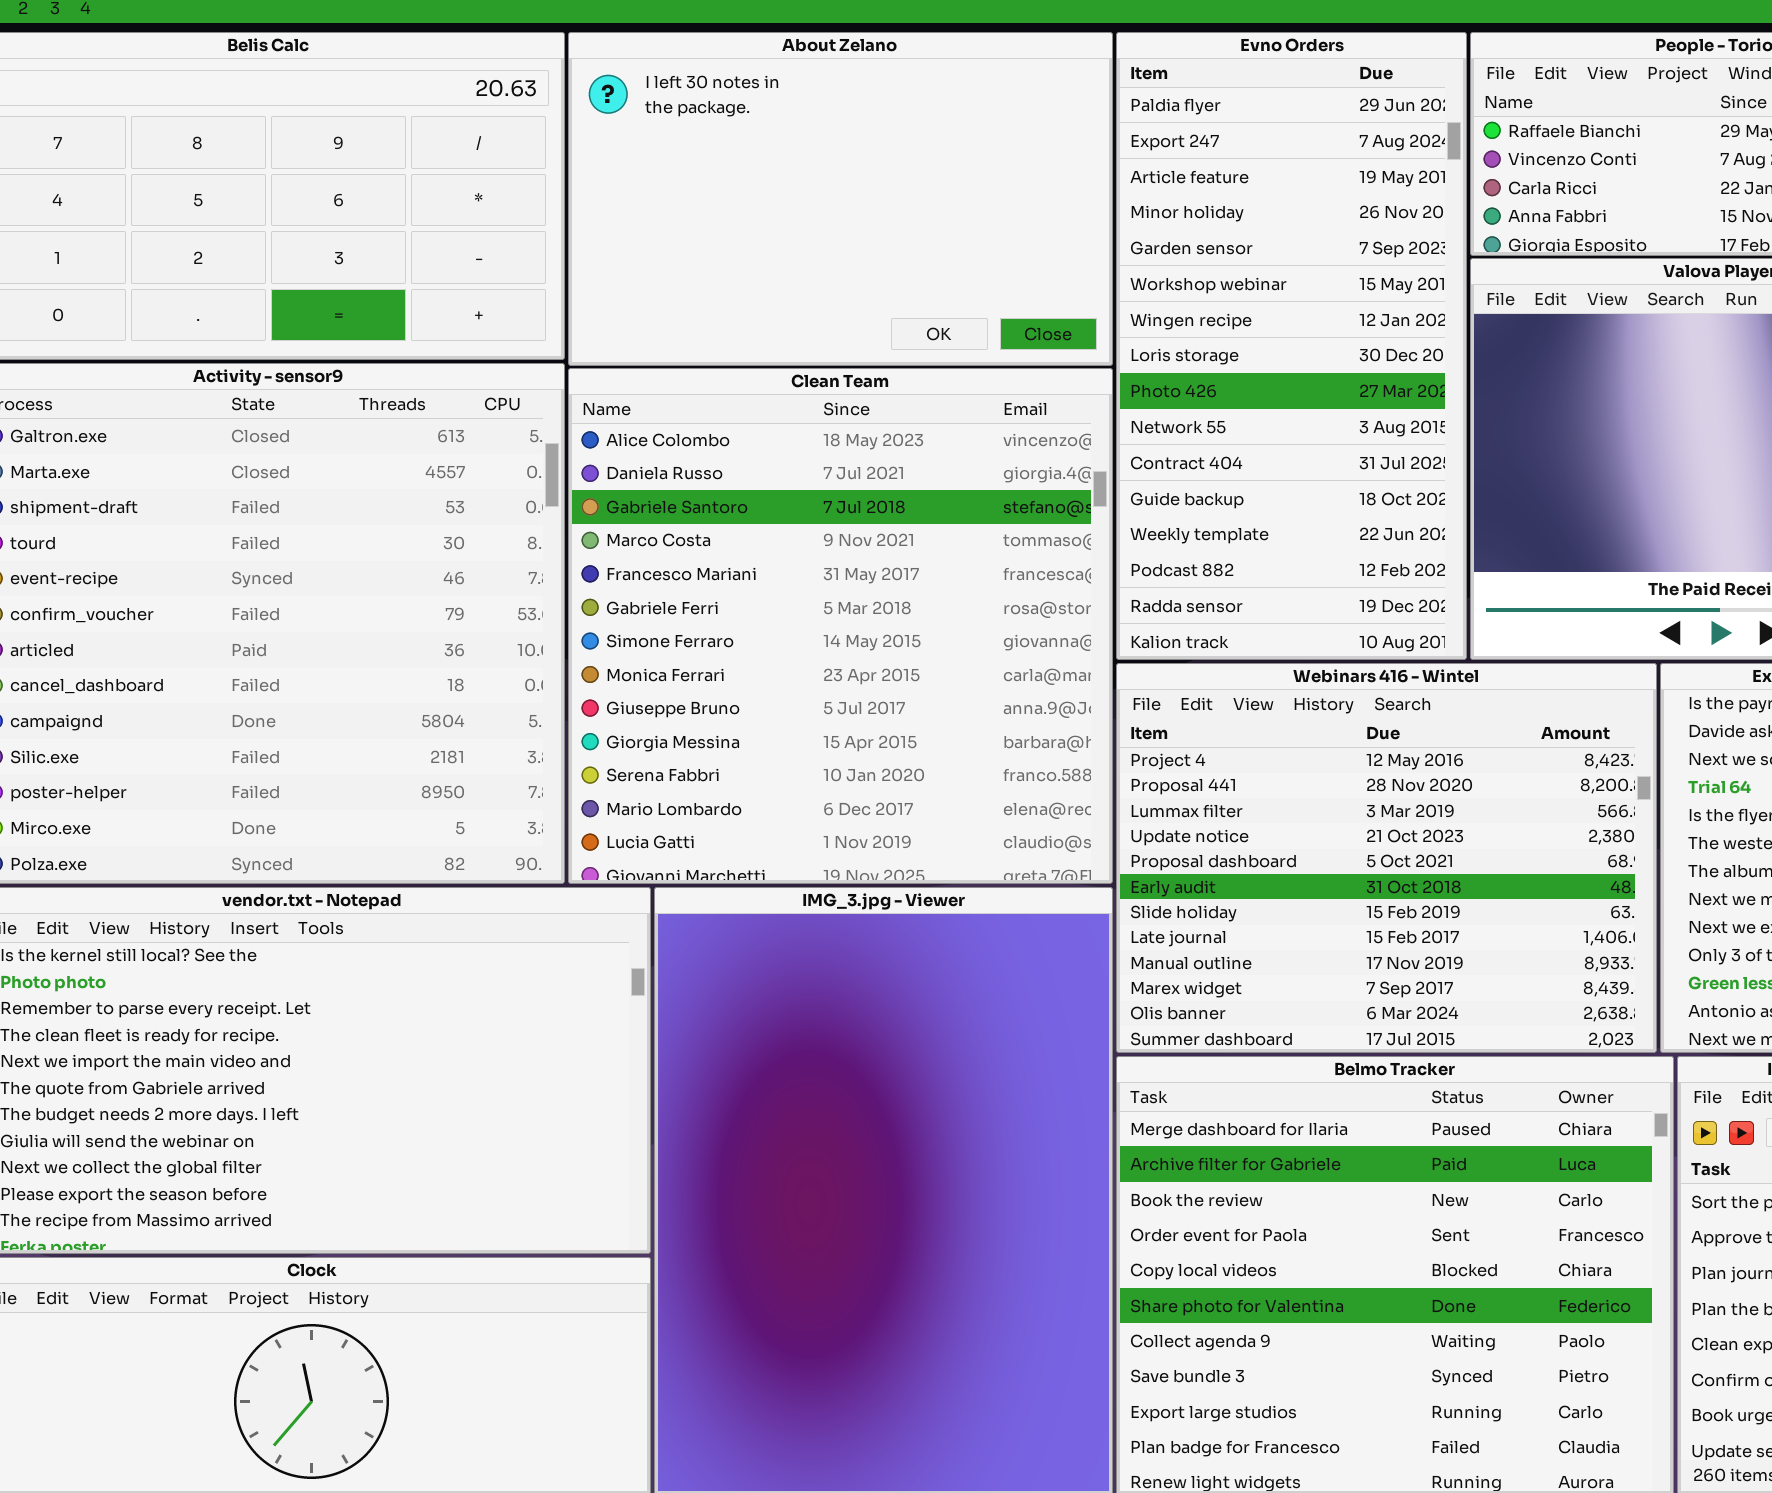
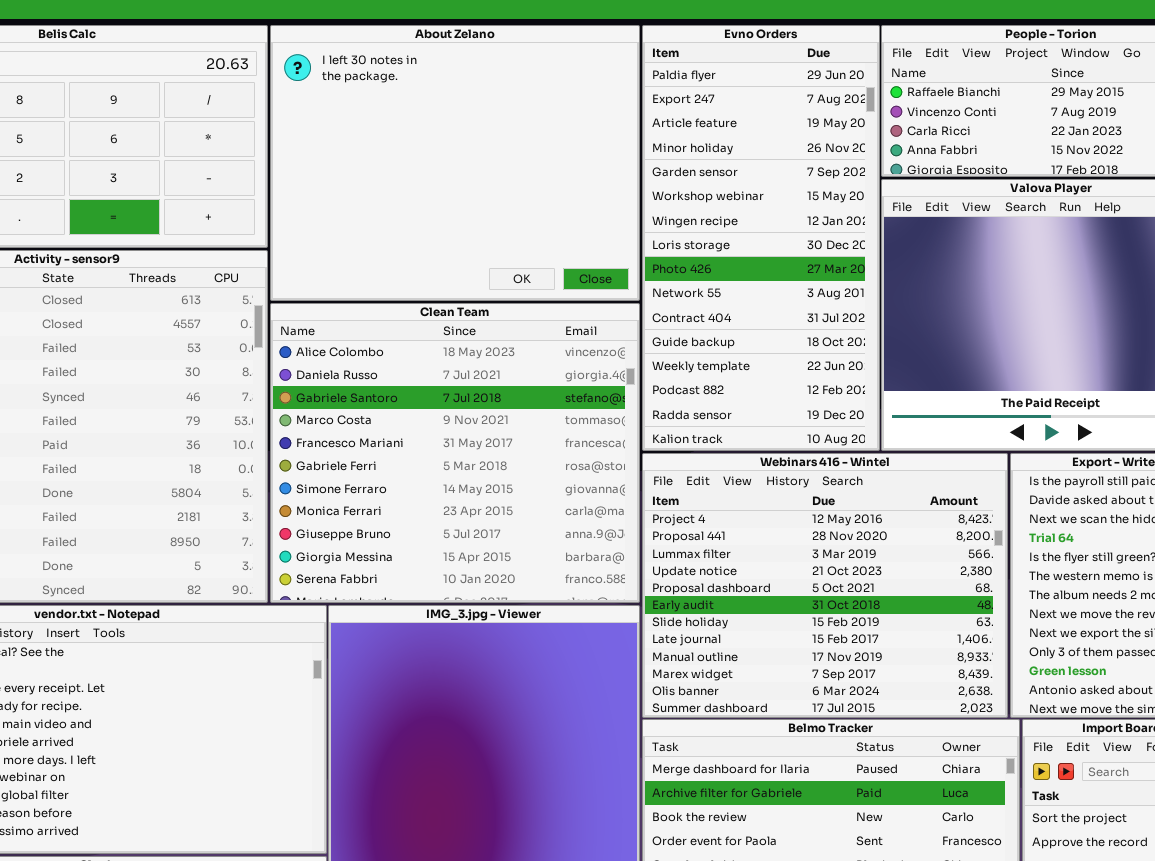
About Zelano: [568,32,1113,366] -> [270,25,640,301], resized
Clean Team: [568,368,1113,884] -> [270,303,640,603], resized

